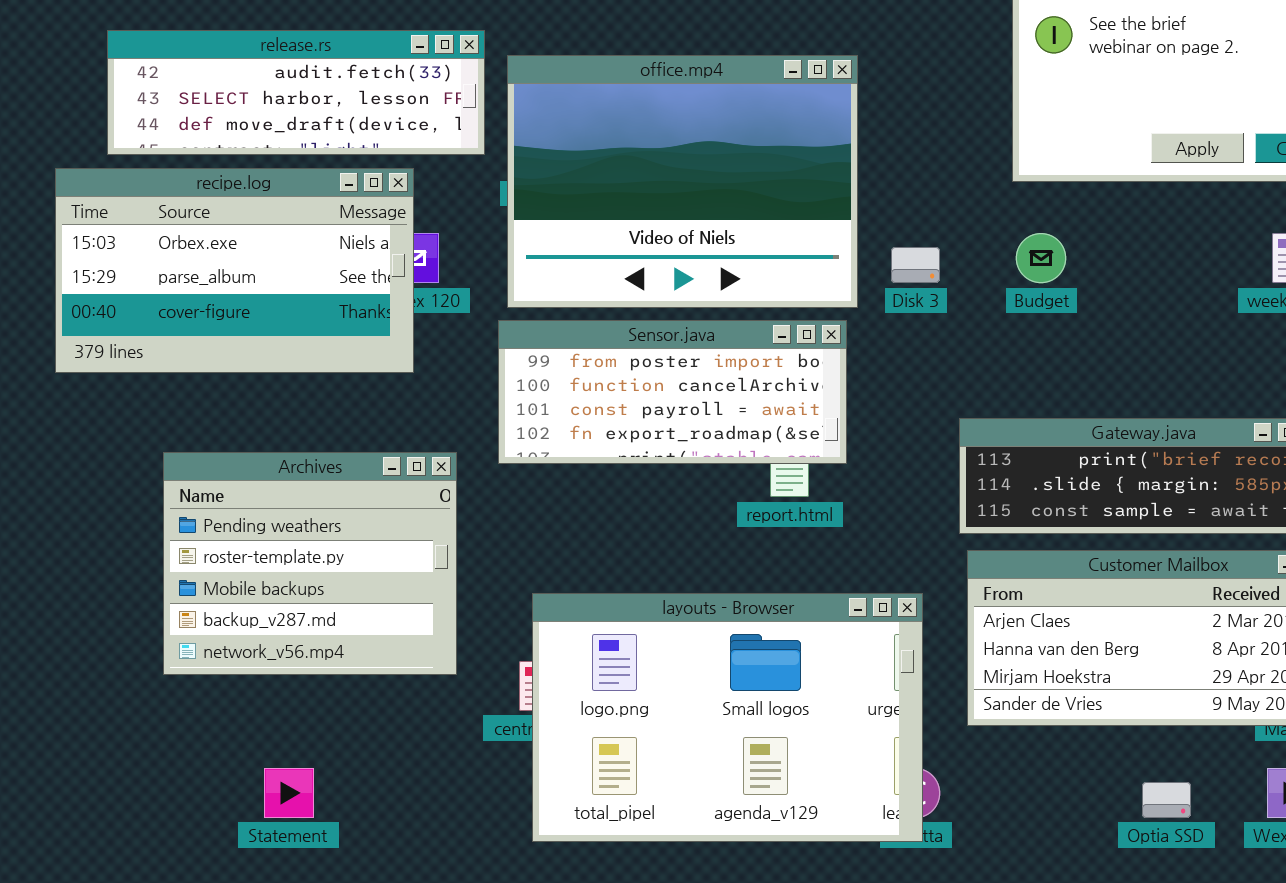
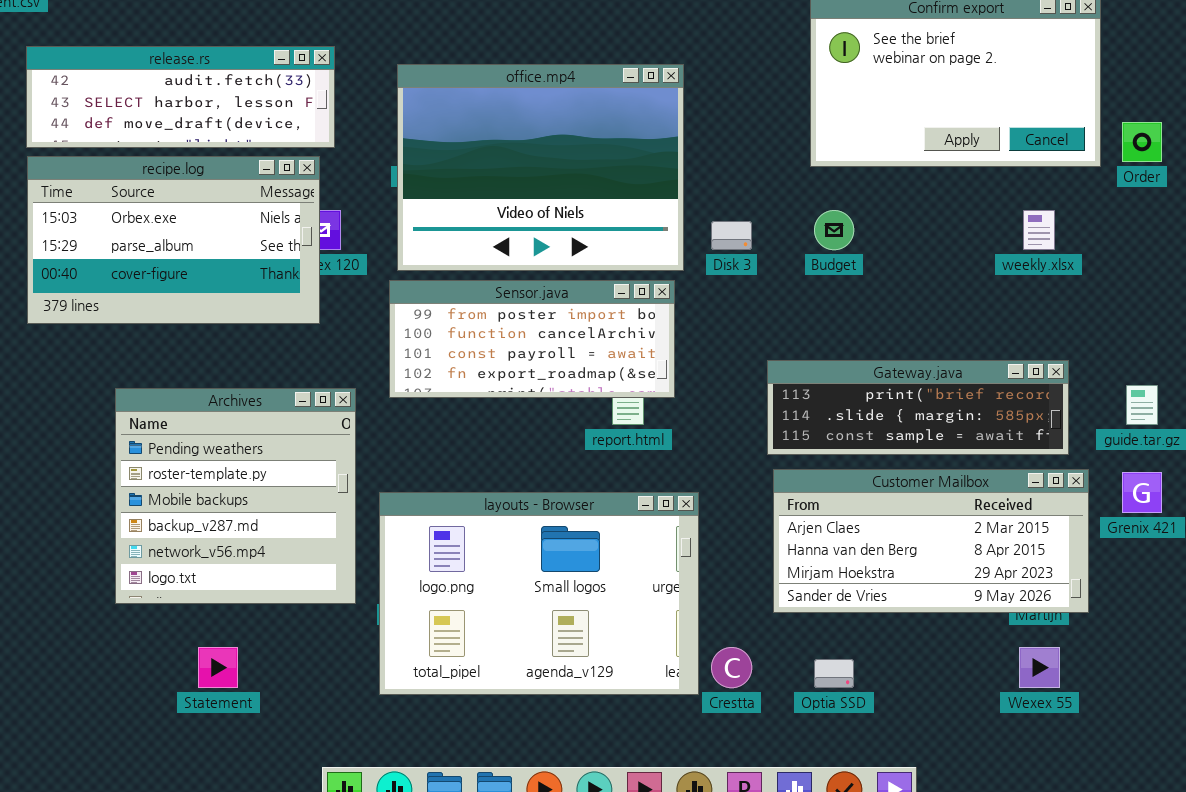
release.rs: [107,30,485,155] -> [26,46,335,148], moved
Archives: [163,452,457,675] -> [115,388,356,604], resized
layouts - Browser: [532,593,923,842] -> [379,492,699,695], moved
Optia SSD: [1142,782,1191,818] -> [814,659,854,688], moved

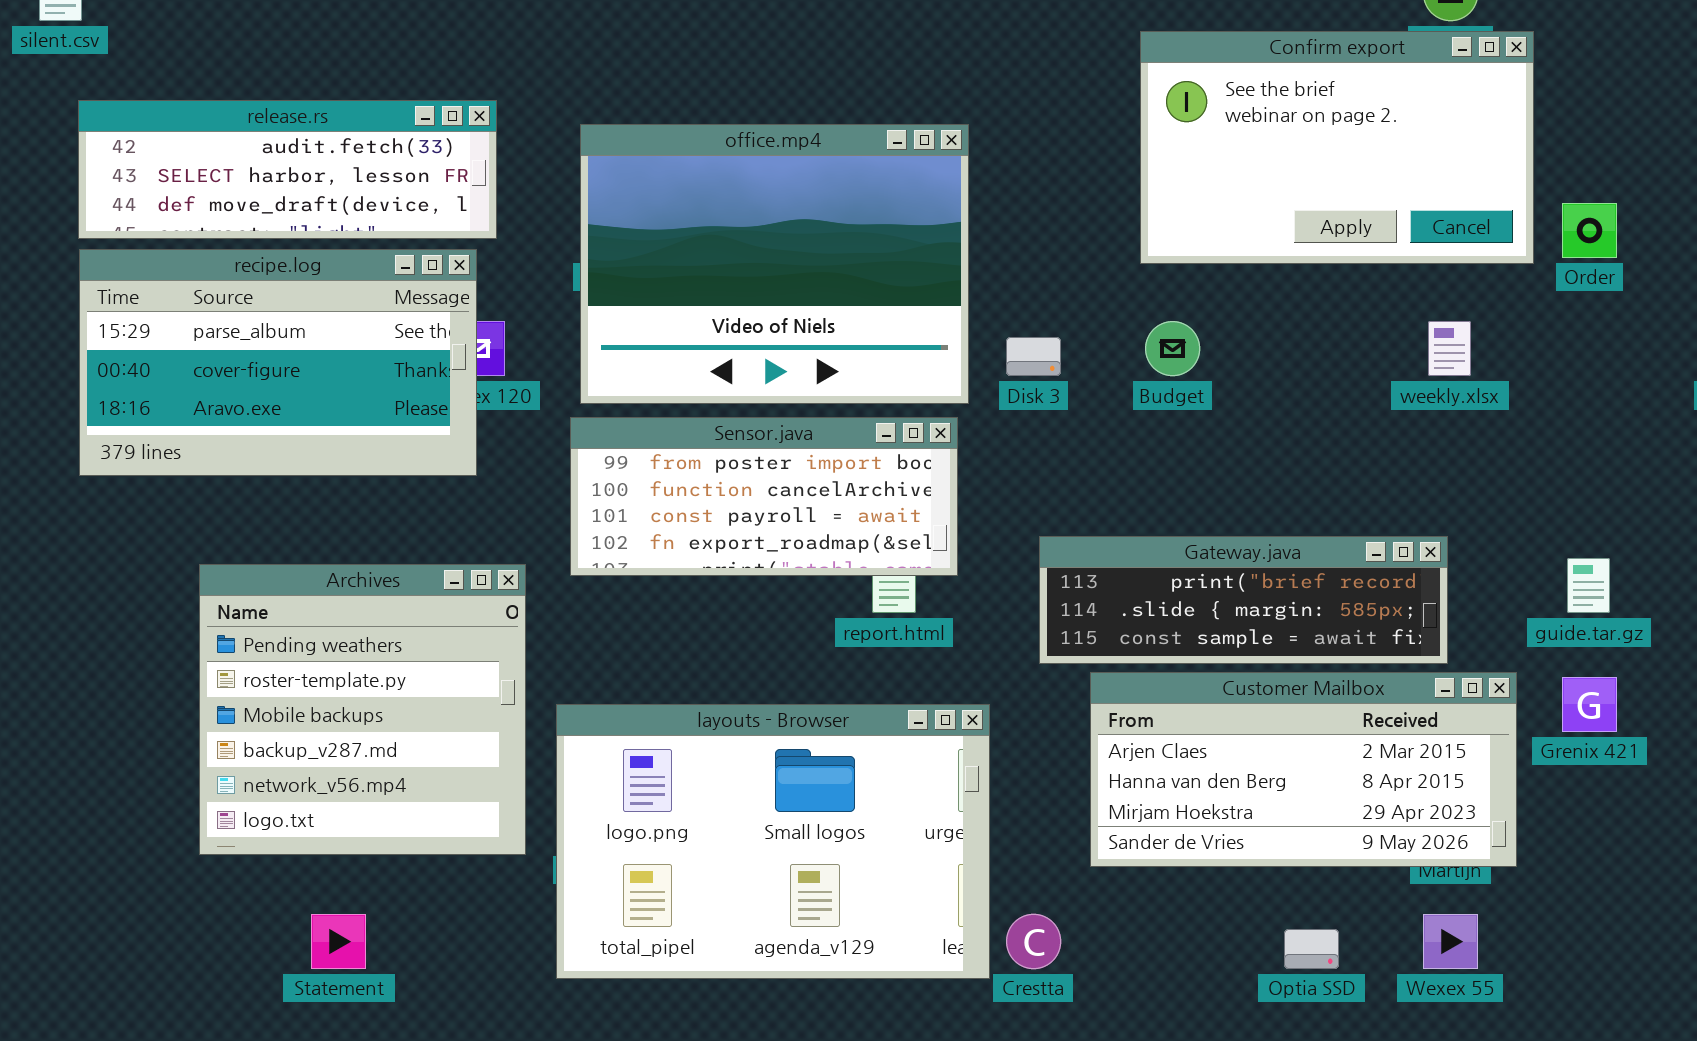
recipe.log: [27,156,320,324] -> [79,249,477,476], scrolled down 1 row
Gateway.java: [767,360,1069,455] -> [1039,536,1448,664], moved
Optia SSD: [814,659,854,688] -> [1284,929,1339,969], moved

